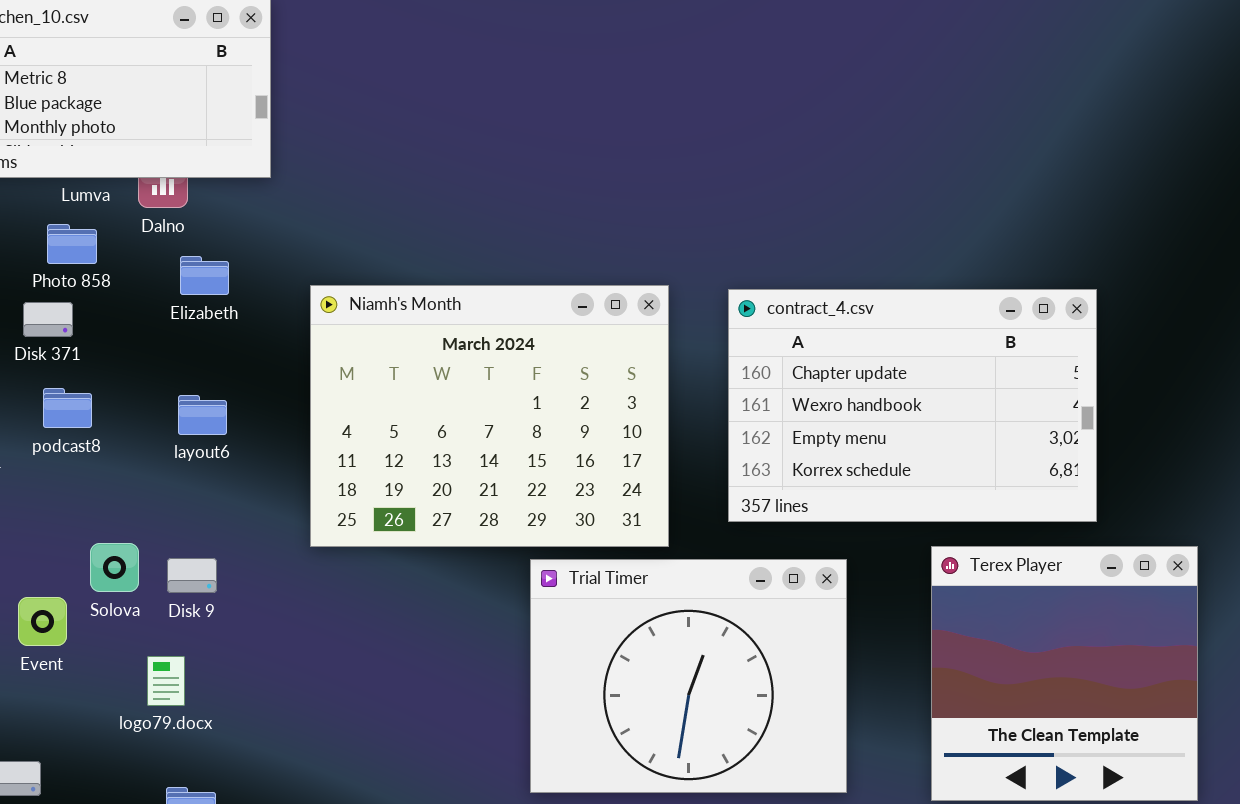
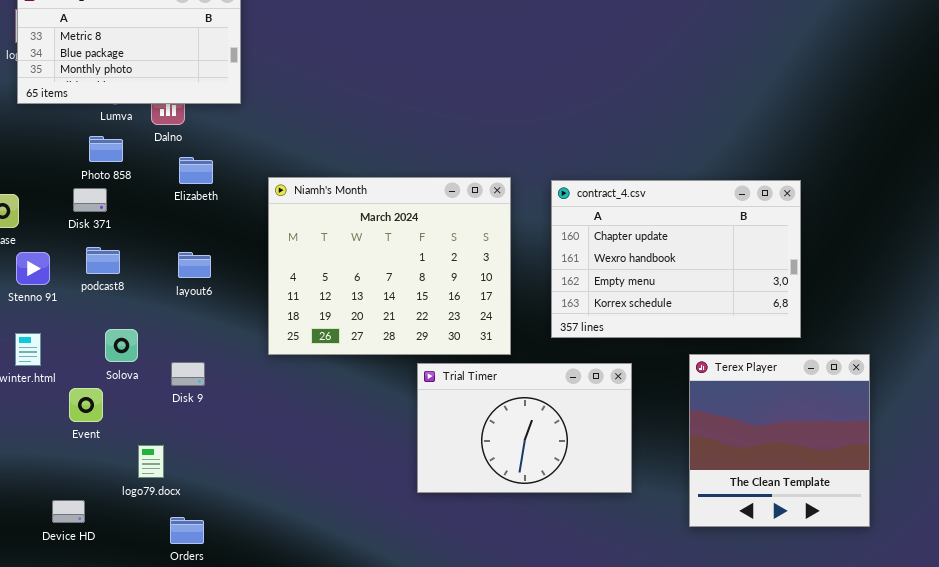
Solova: [90,543,139,592] -> [105,329,138,362], moved
Trial Timer: [530,559,847,793] -> [417,363,632,493], resized
logo79.docx: [147,656,185,706] -> [138,445,164,478], moved

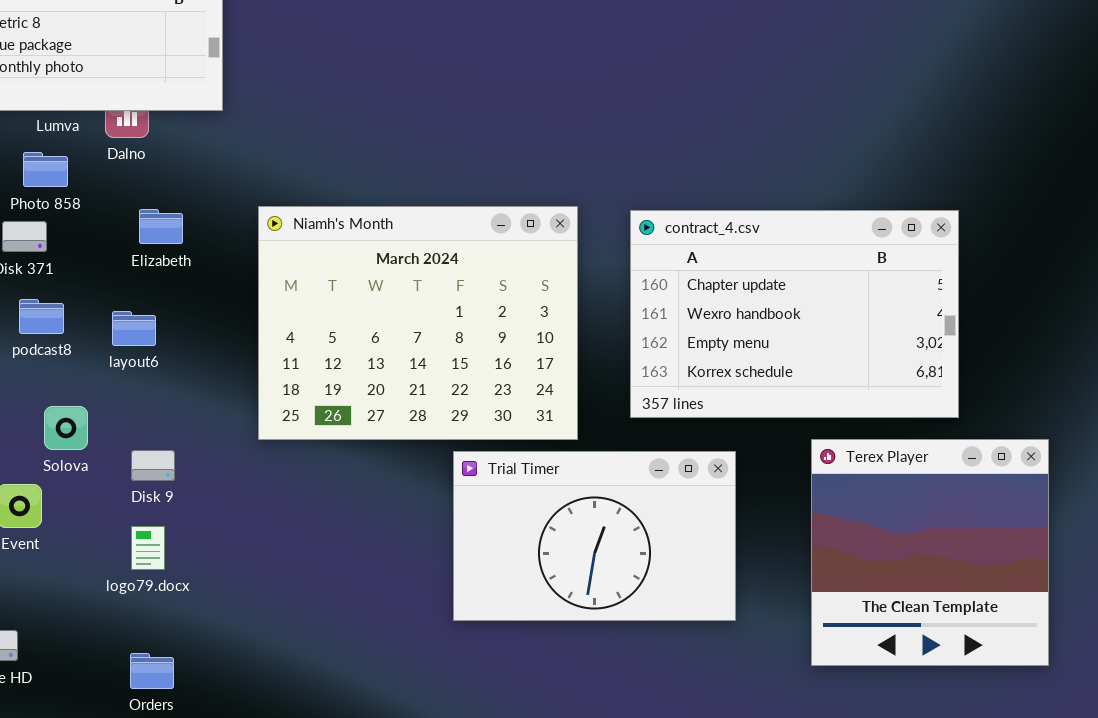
Elizabeth: [179,157,213,184] -> [139,209,183,244], moved
layout6: [178,252,211,278] -> [112,311,156,346], moved
logo79.docx: [138,445,164,478] -> [131,526,165,570], moved

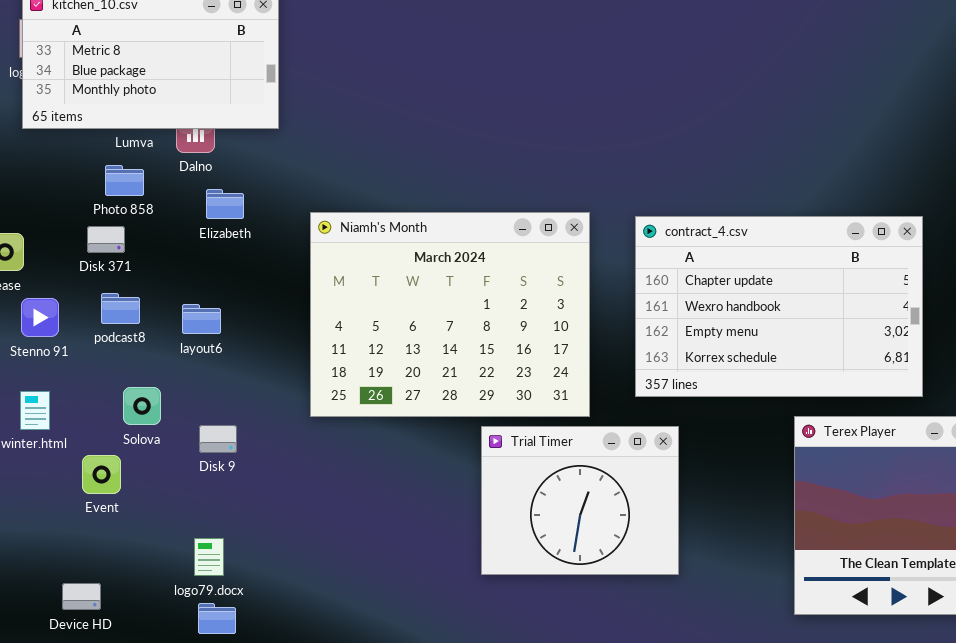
Elizabeth: [139,209,183,244] -> [206,189,244,219], moved
Trial Timer: [453,451,736,621] -> [481,426,679,575], resized
logo79.docx: [131,526,165,570] -> [194,538,224,576], moved

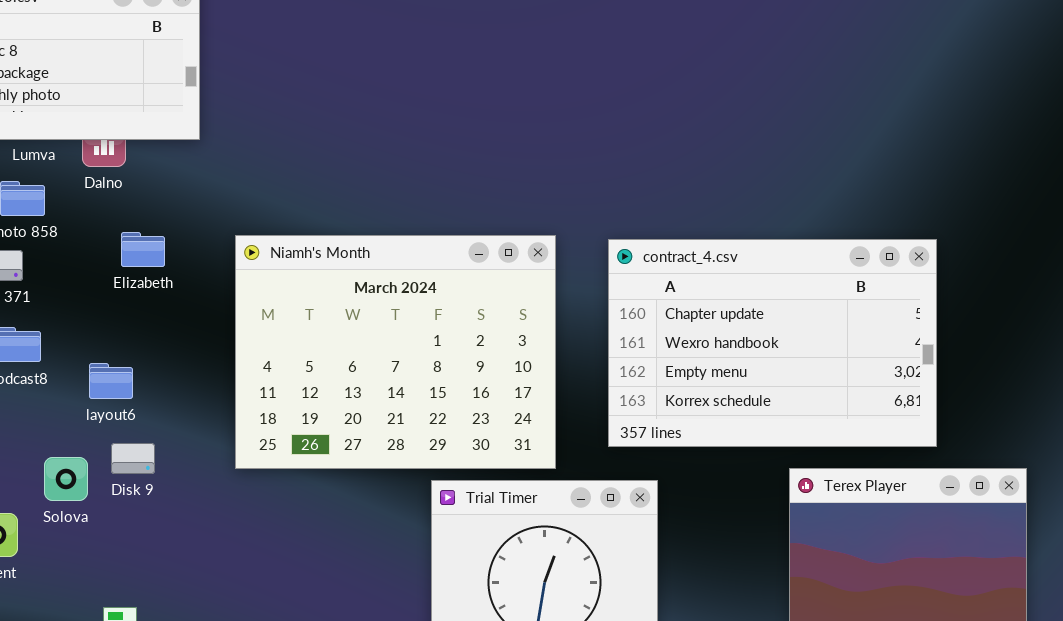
Elizabeth: [206,189,244,219] -> [121,232,165,267], moved
layout6: [182,304,221,334] -> [89,363,133,399], moved
Solova: [123,387,161,425] -> [44,457,88,501], moved
Disk 9: [199,425,237,453] -> [111,443,155,474], moved

